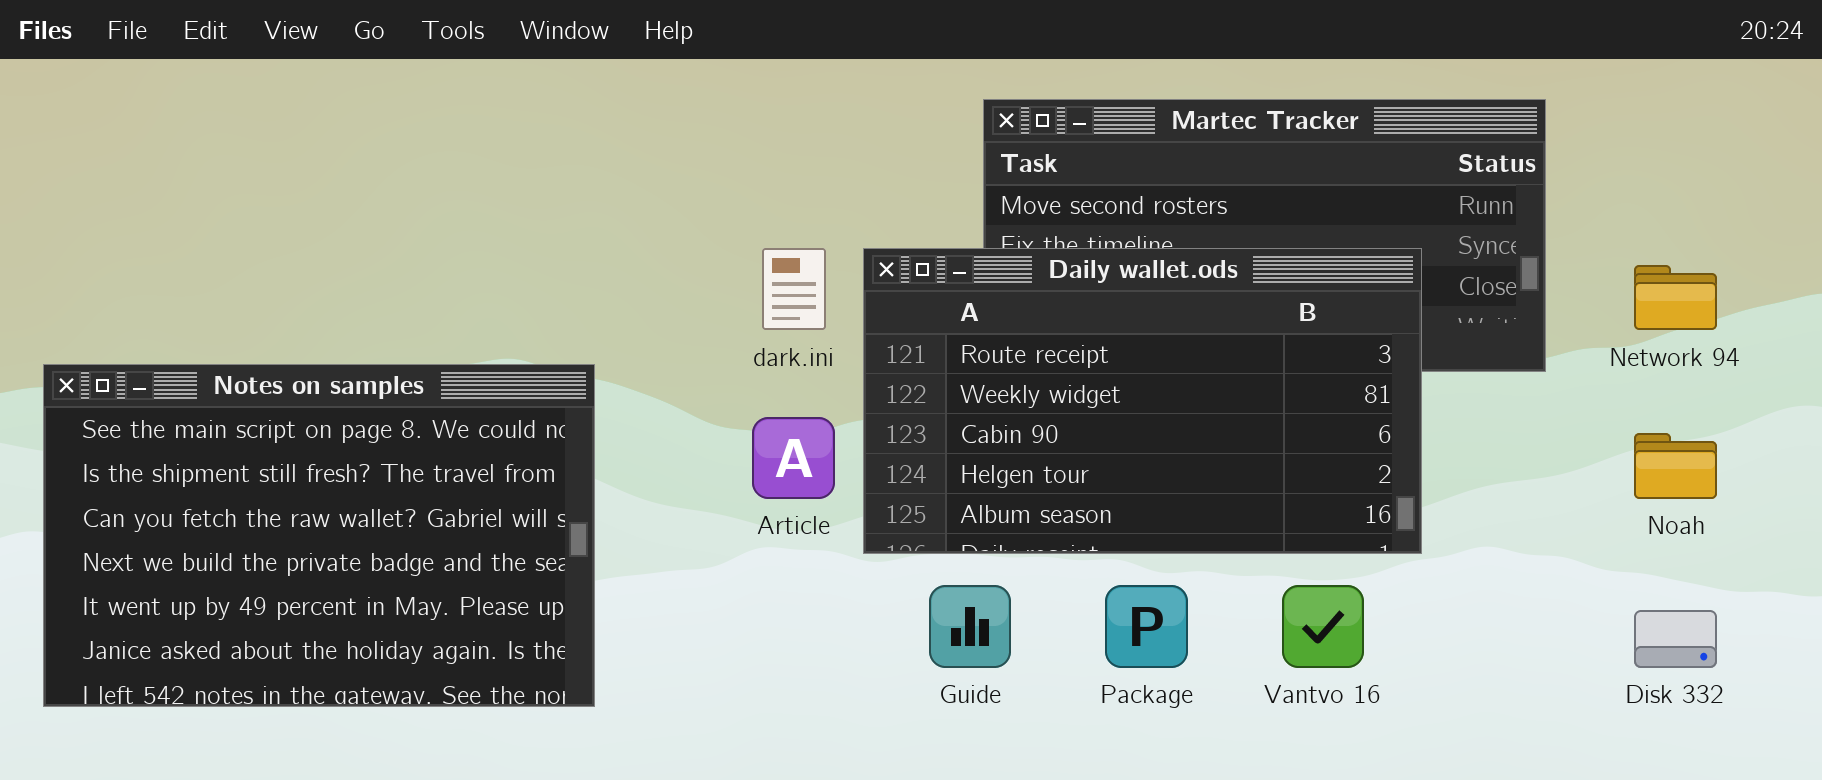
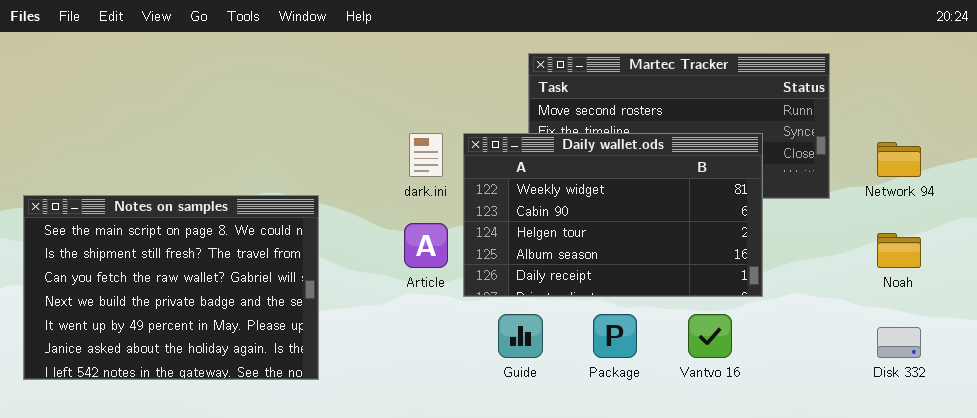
Daily wallet.ods: [863,248,1422,554] -> [463,133,763,297], scrolled down 1 row

